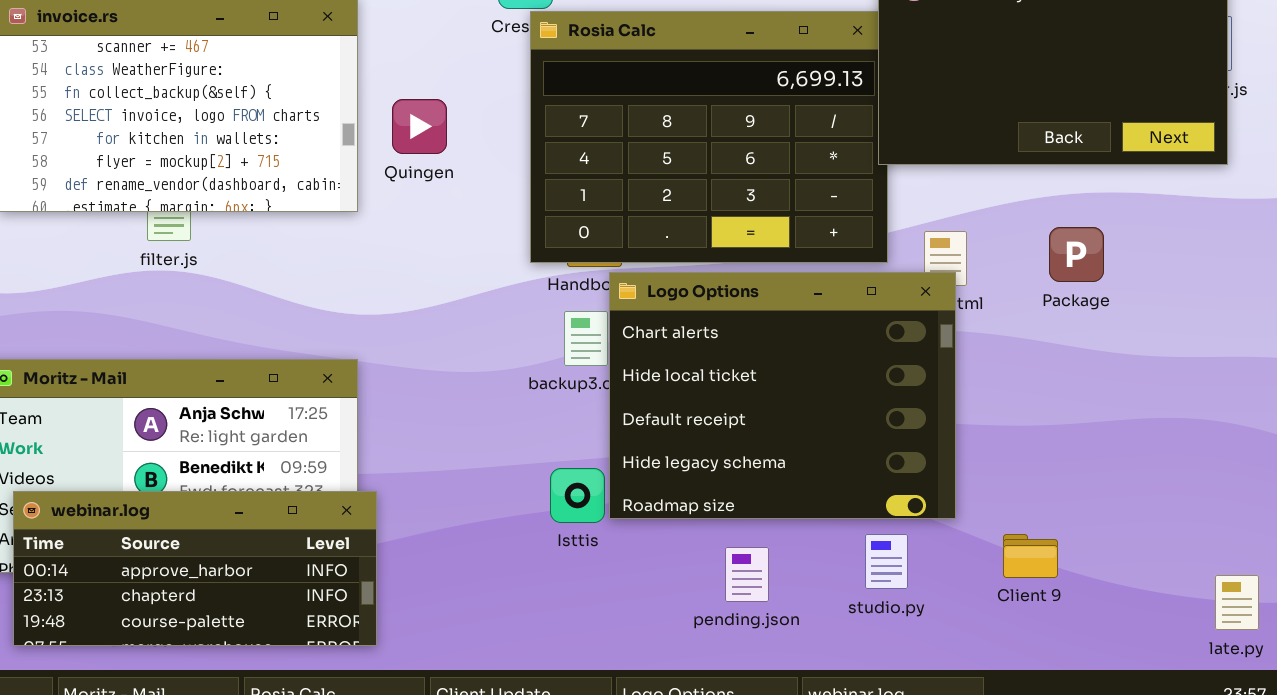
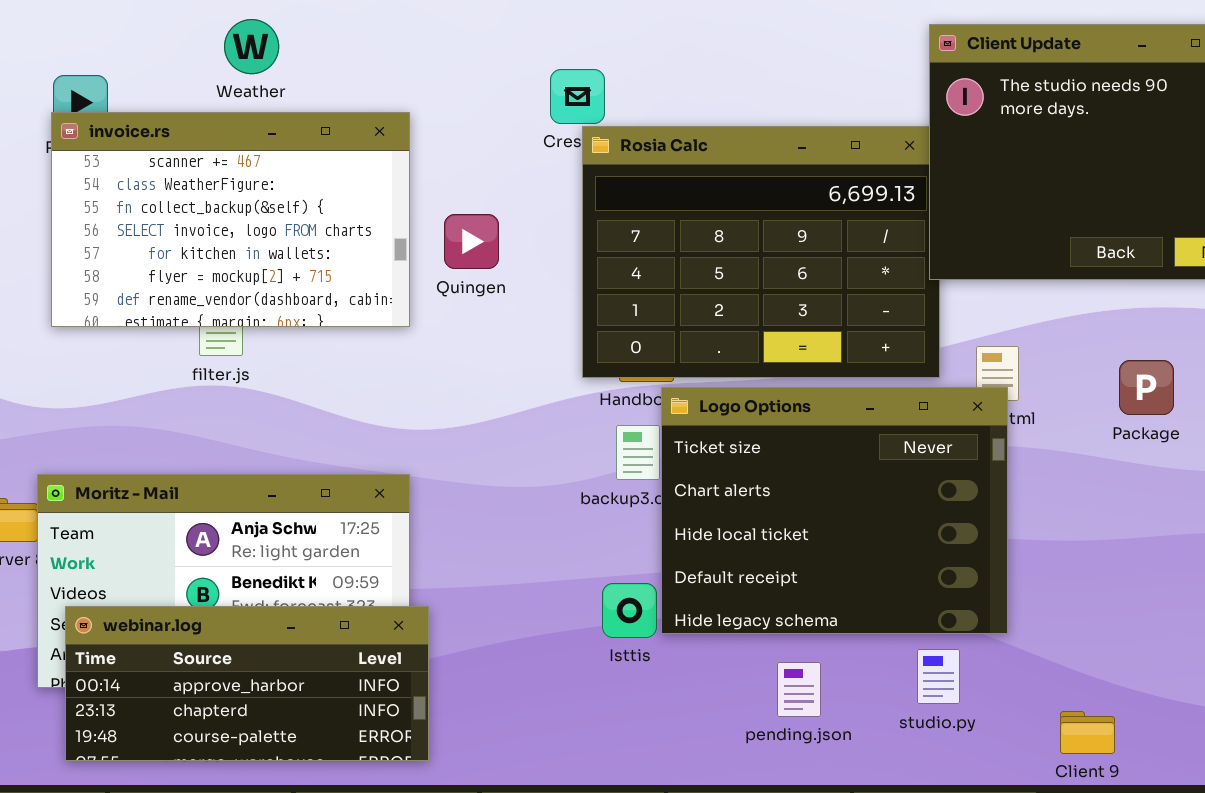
Package: [1049,227,1104,282] -> [1119,360,1174,415], moved
Logo Options: [609,272,956,519] -> [661,387,1008,634], scrolled up 1 row
Client 9: [1003,534,1058,578] -> [1060,711,1115,754], moved

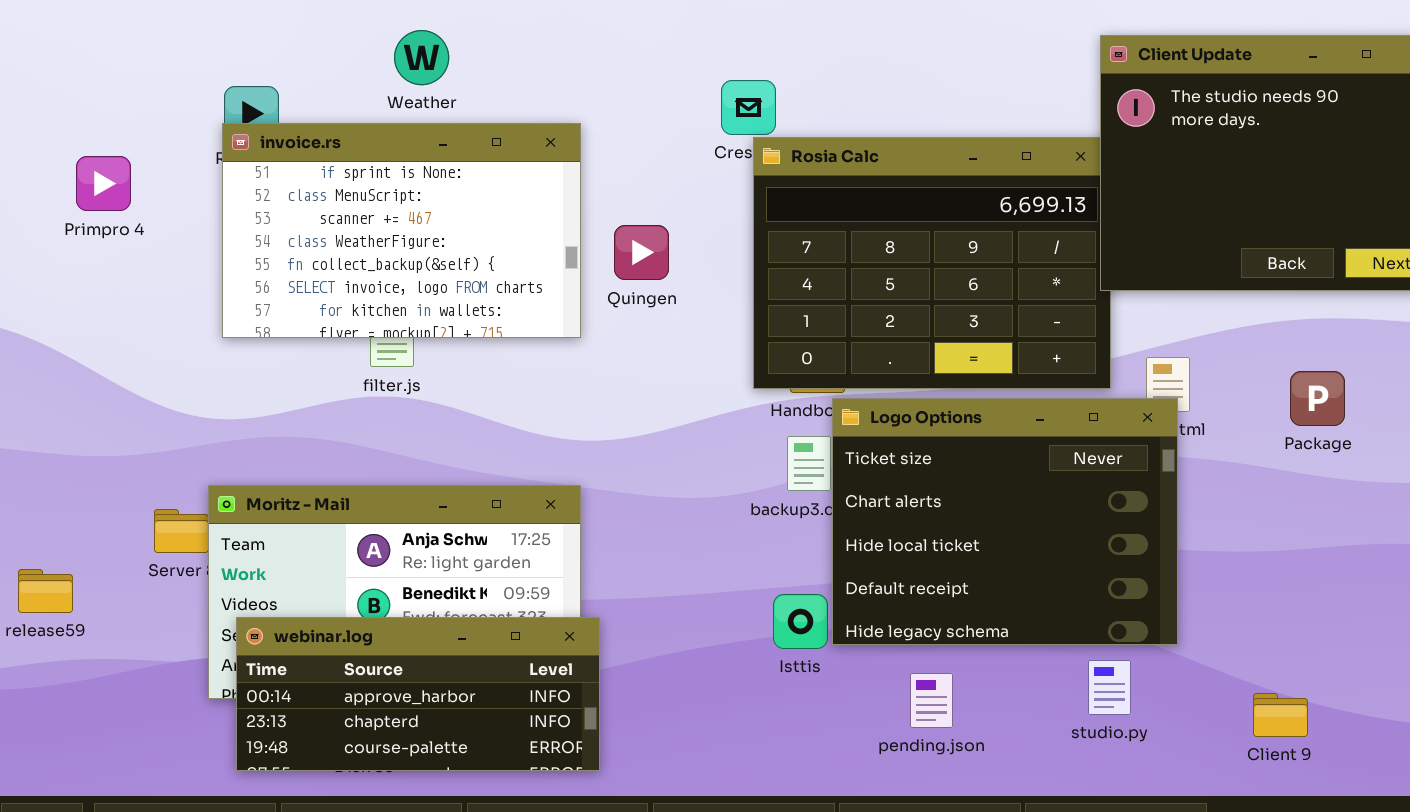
invoice.rs: [51,112,410,327] -> [222,123,581,338], scrolled up 2 rows
pending.json: [777,662,821,717] -> [910,673,953,728], moved
Client 9: [1060,711,1115,754] -> [1253,693,1308,737], moved

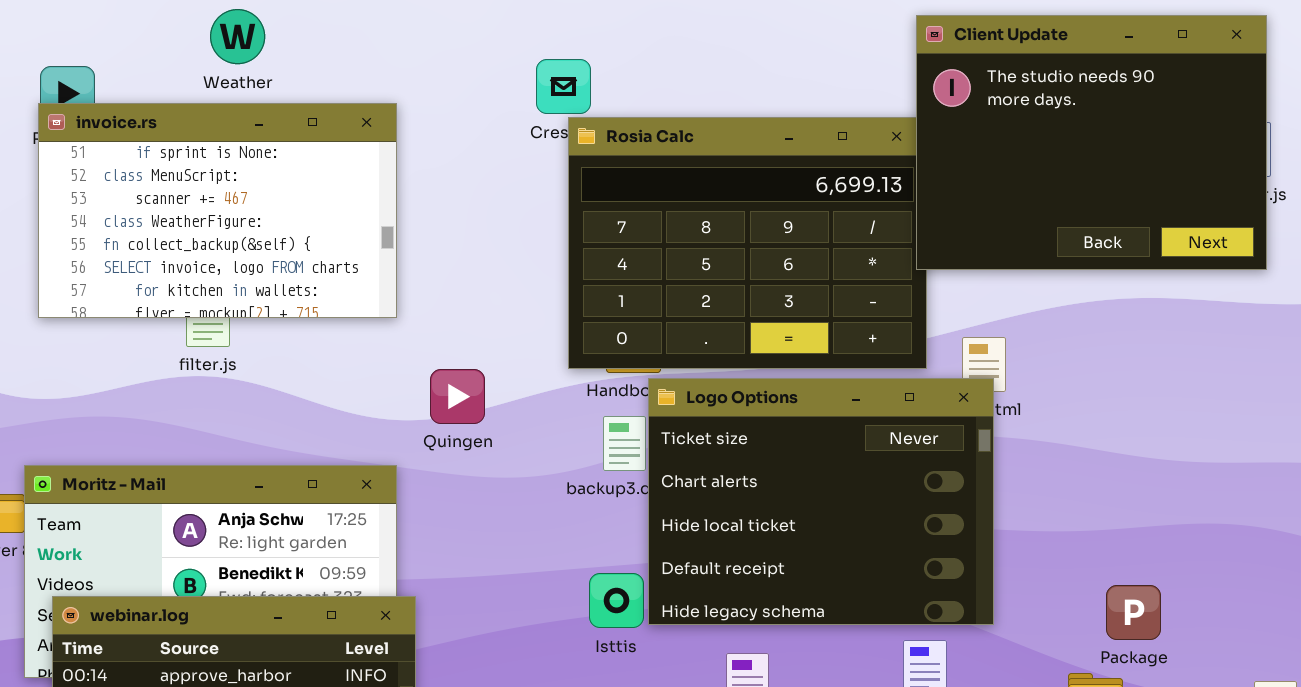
Quingen: [614,225,669,280] -> [430,369,485,424], moved
Package: [1290,371,1345,426] -> [1106,585,1161,640], moved

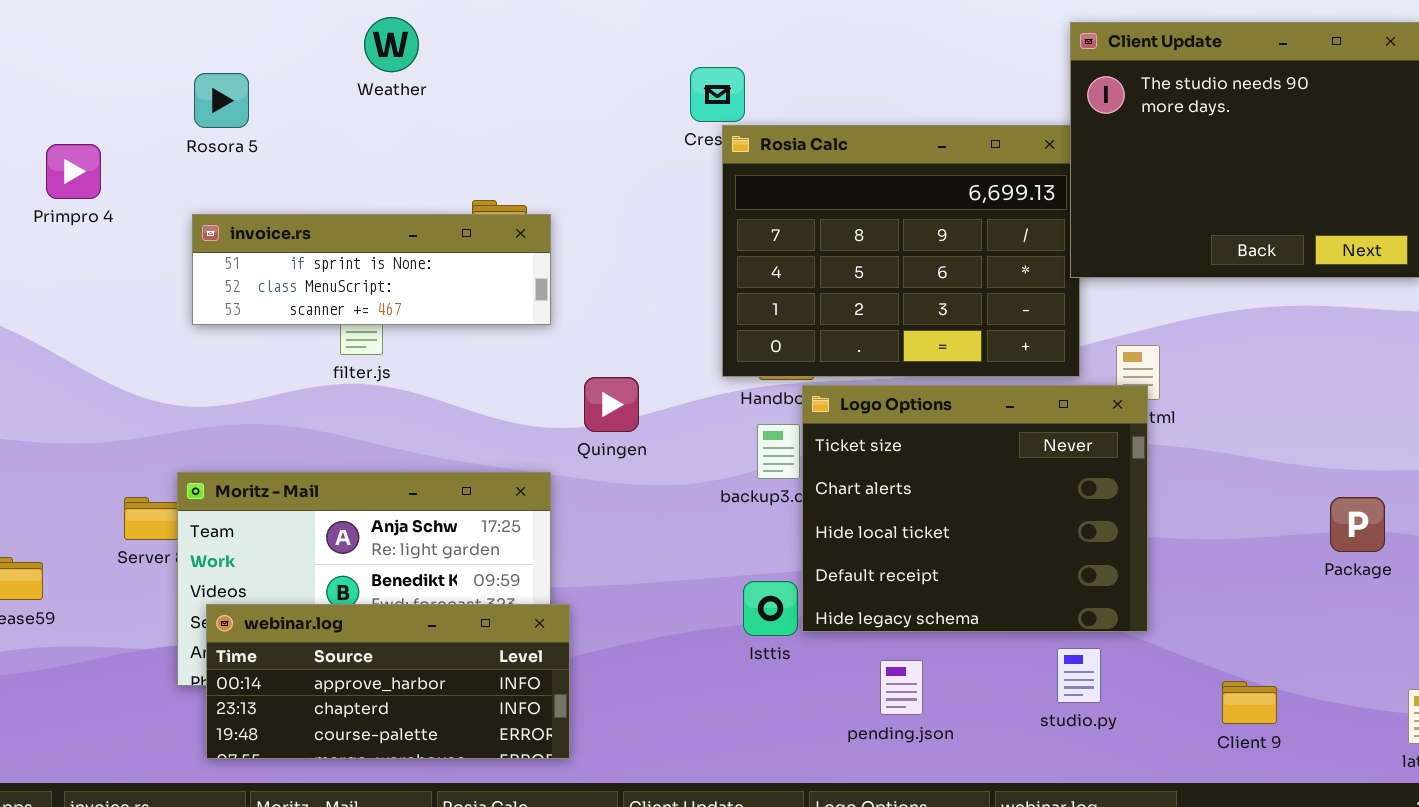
invoice.rs: [38,103,397,318] -> [192,214,551,325], resized
Package: [1106,585,1161,640] -> [1330,497,1385,552], moved

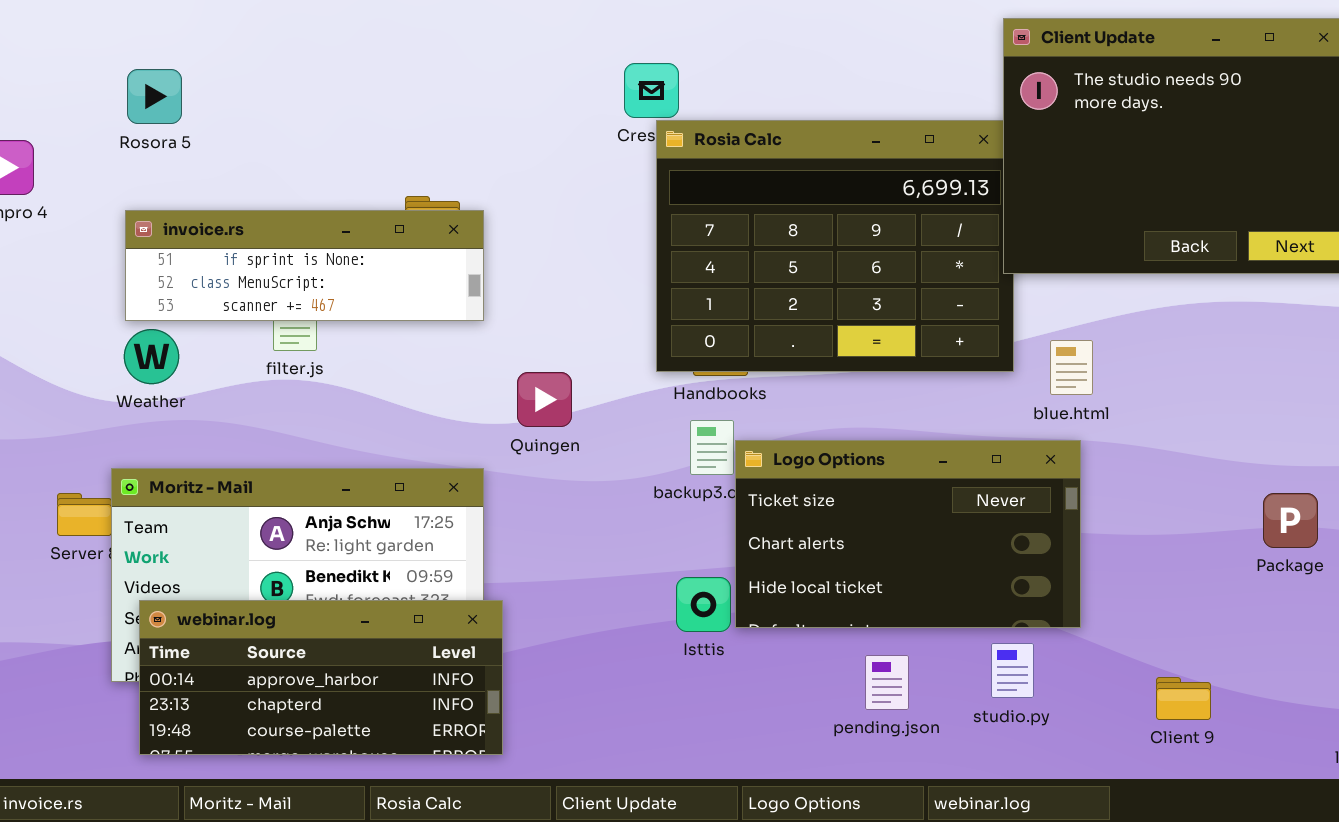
Weather: [364,17,419,72] -> [124,329,179,384], moved
Logo Options: [802,385,1148,632] -> [735,440,1081,628], resized
pending.json: [880,660,923,715] -> [865,655,909,710], moved

